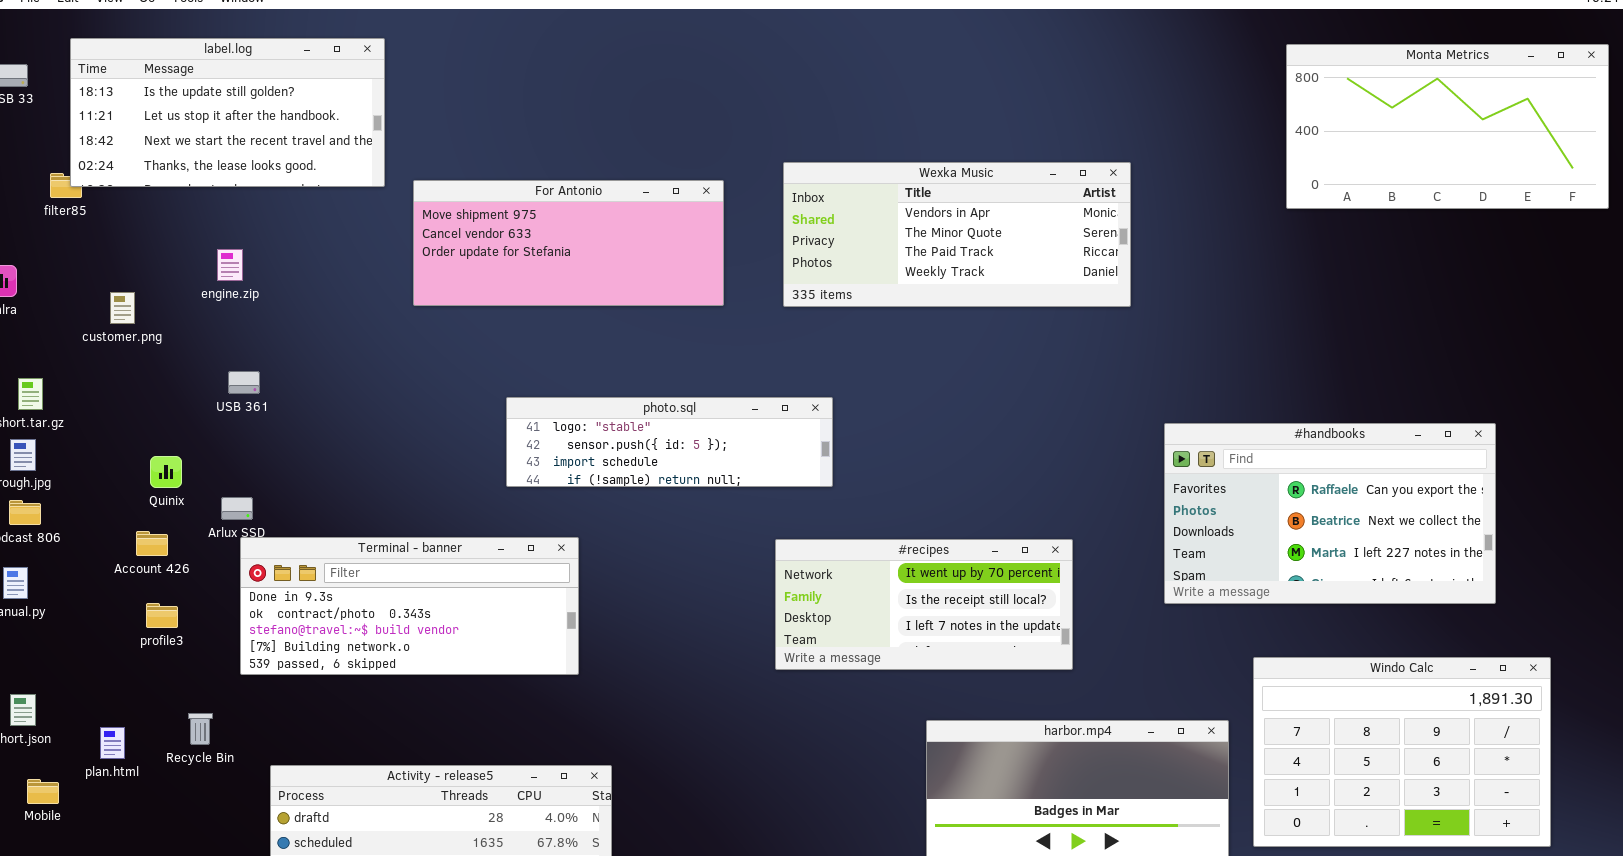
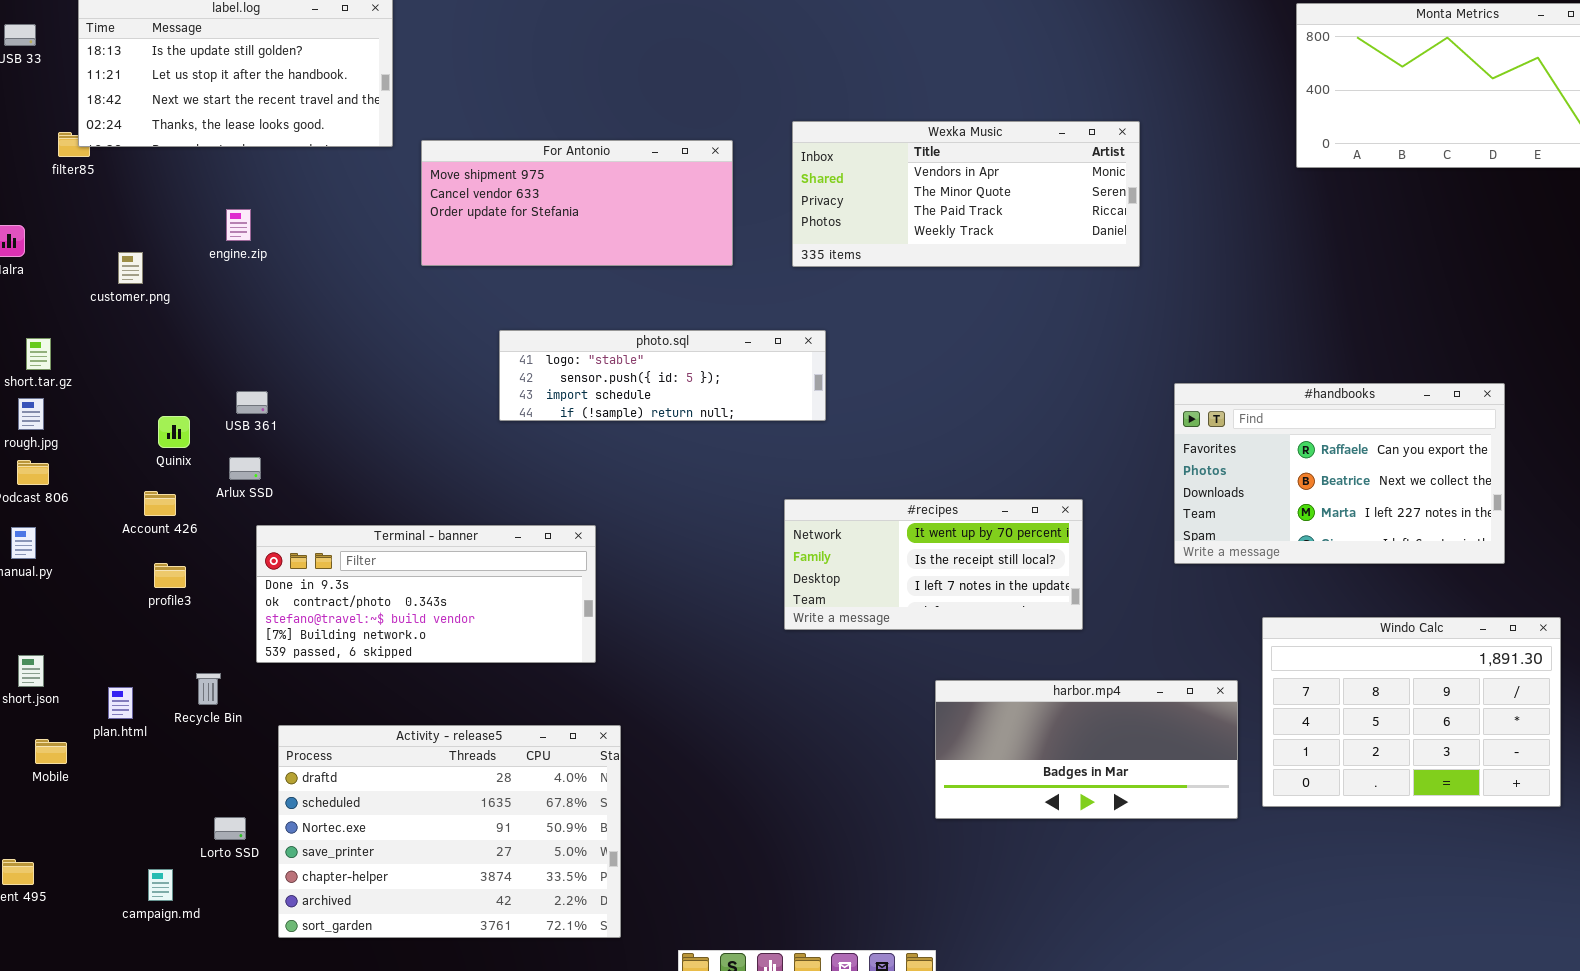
USB 361: [228,371,260,394] -> [236,391,268,414], moved
photo.sql: [506,397,833,487] -> [499,330,826,421], moved
Terminal - banner: [240,537,579,675] -> [256,525,596,663], moved

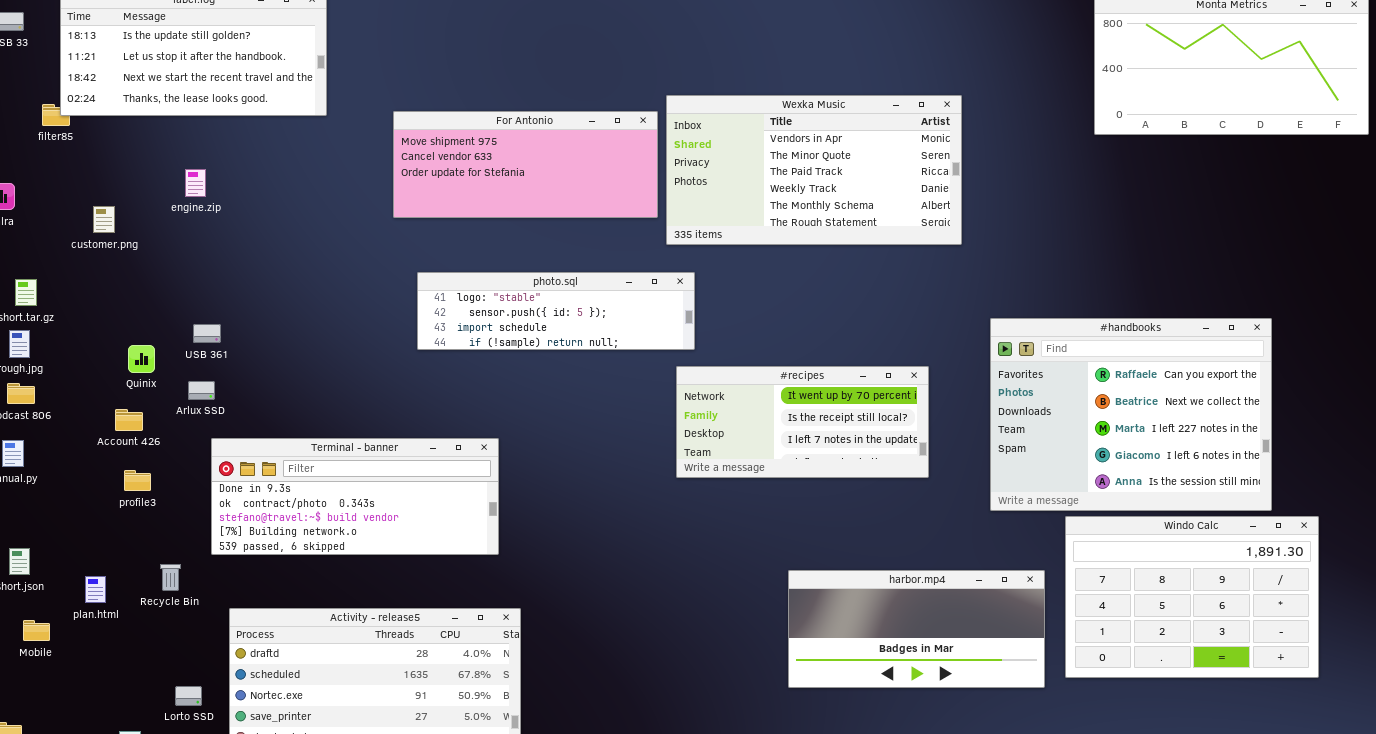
Wexka Music: [792,121,1140,267] -> [666,95,962,245], resized
For Antonio: [421,140,733,266] -> [393,111,658,218], moved
#handbooks: [1174,383,1505,564] -> [990,318,1272,511], resized
#recipes: [784,499,1083,630] -> [676,366,929,478], moved

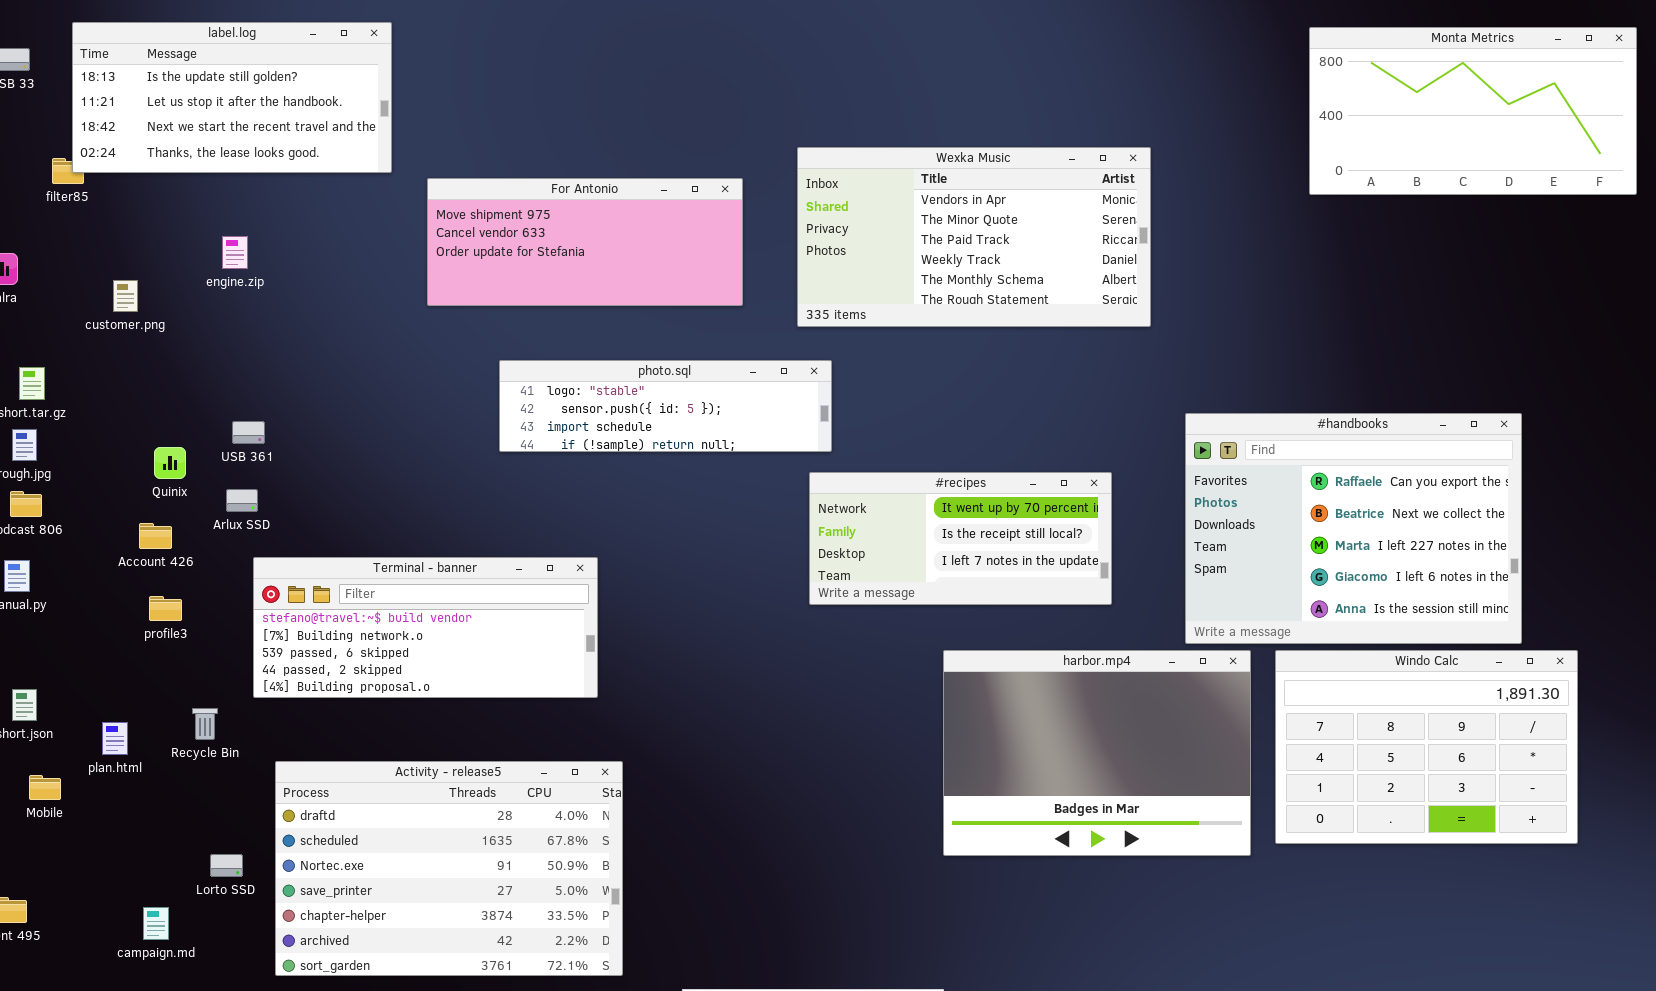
For Antonio: [393,111,658,218] -> [427,178,743,306], moved
Terminal - banner: [211,438,499,555] -> [253,557,598,698], scrolled down 2 rows
harbor.mp4: [788,570,1045,688] -> [943,650,1251,856], resized

